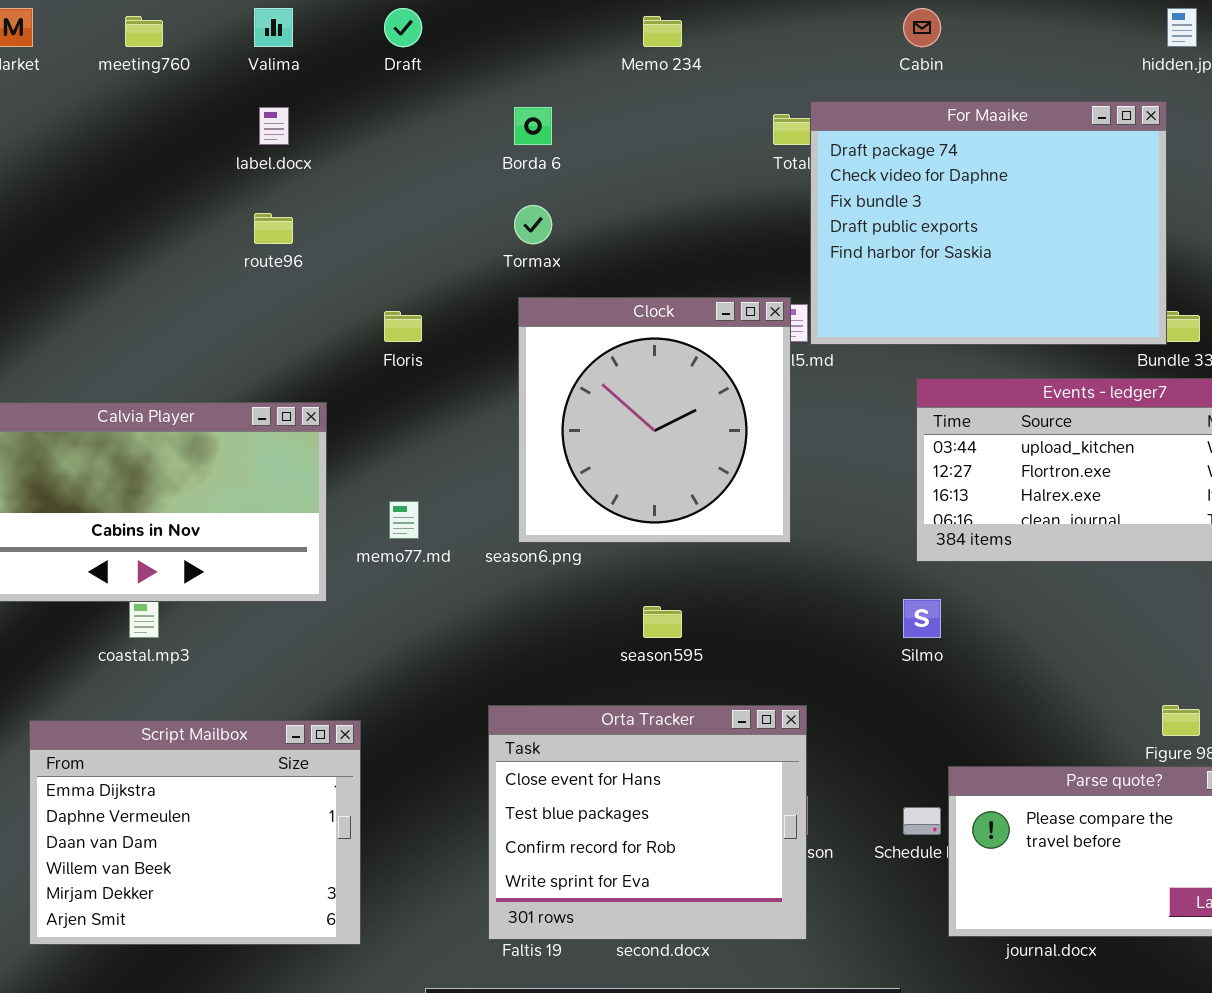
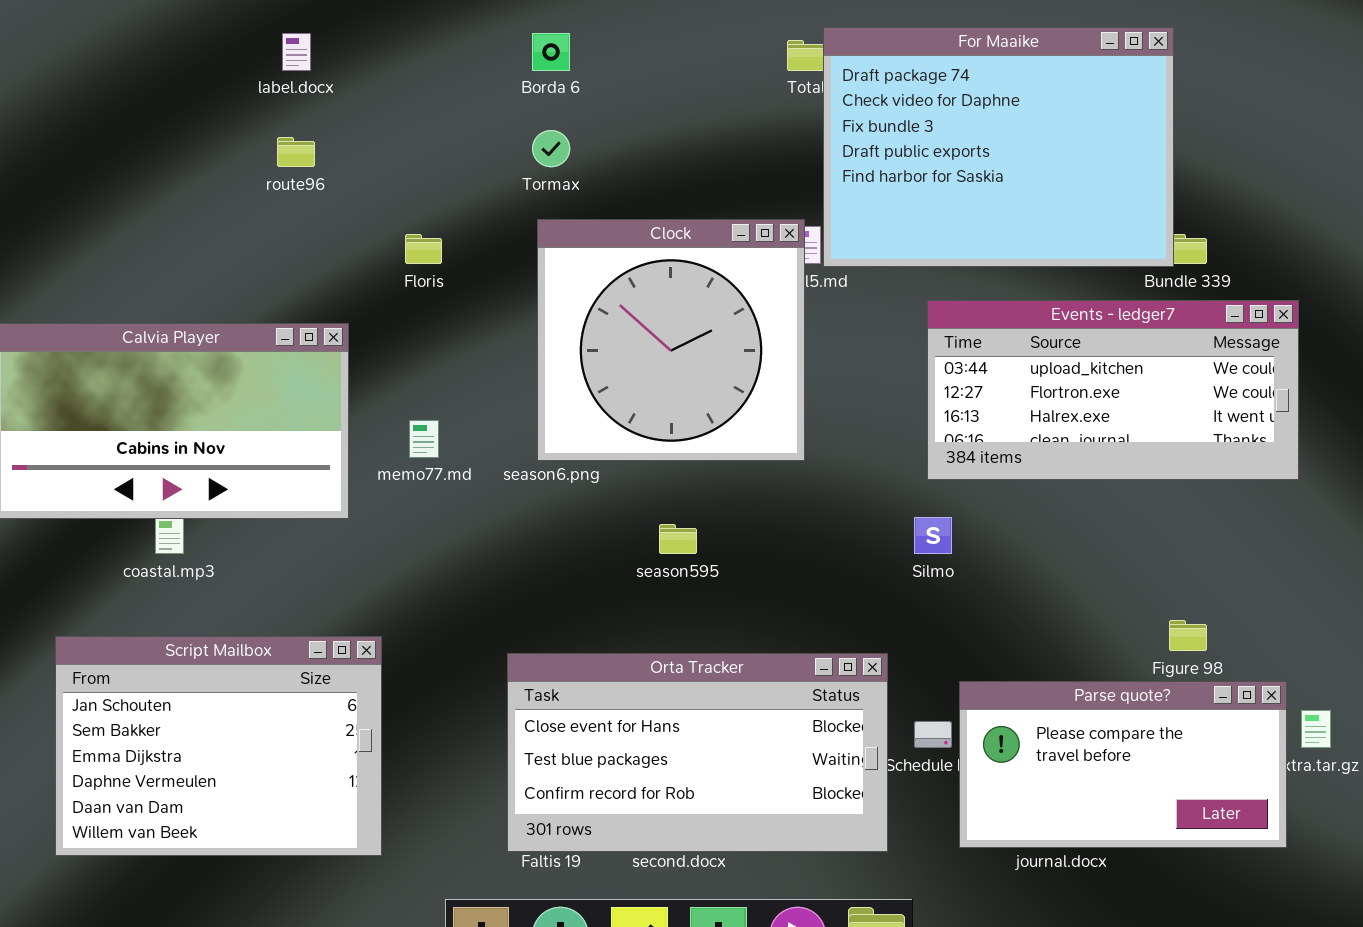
Orta Tracker: [488,705,807,940] -> [507,653,888,852], resized
Script Mailbox: [29,720,361,945] -> [55,636,382,856], scrolled up 2 rows

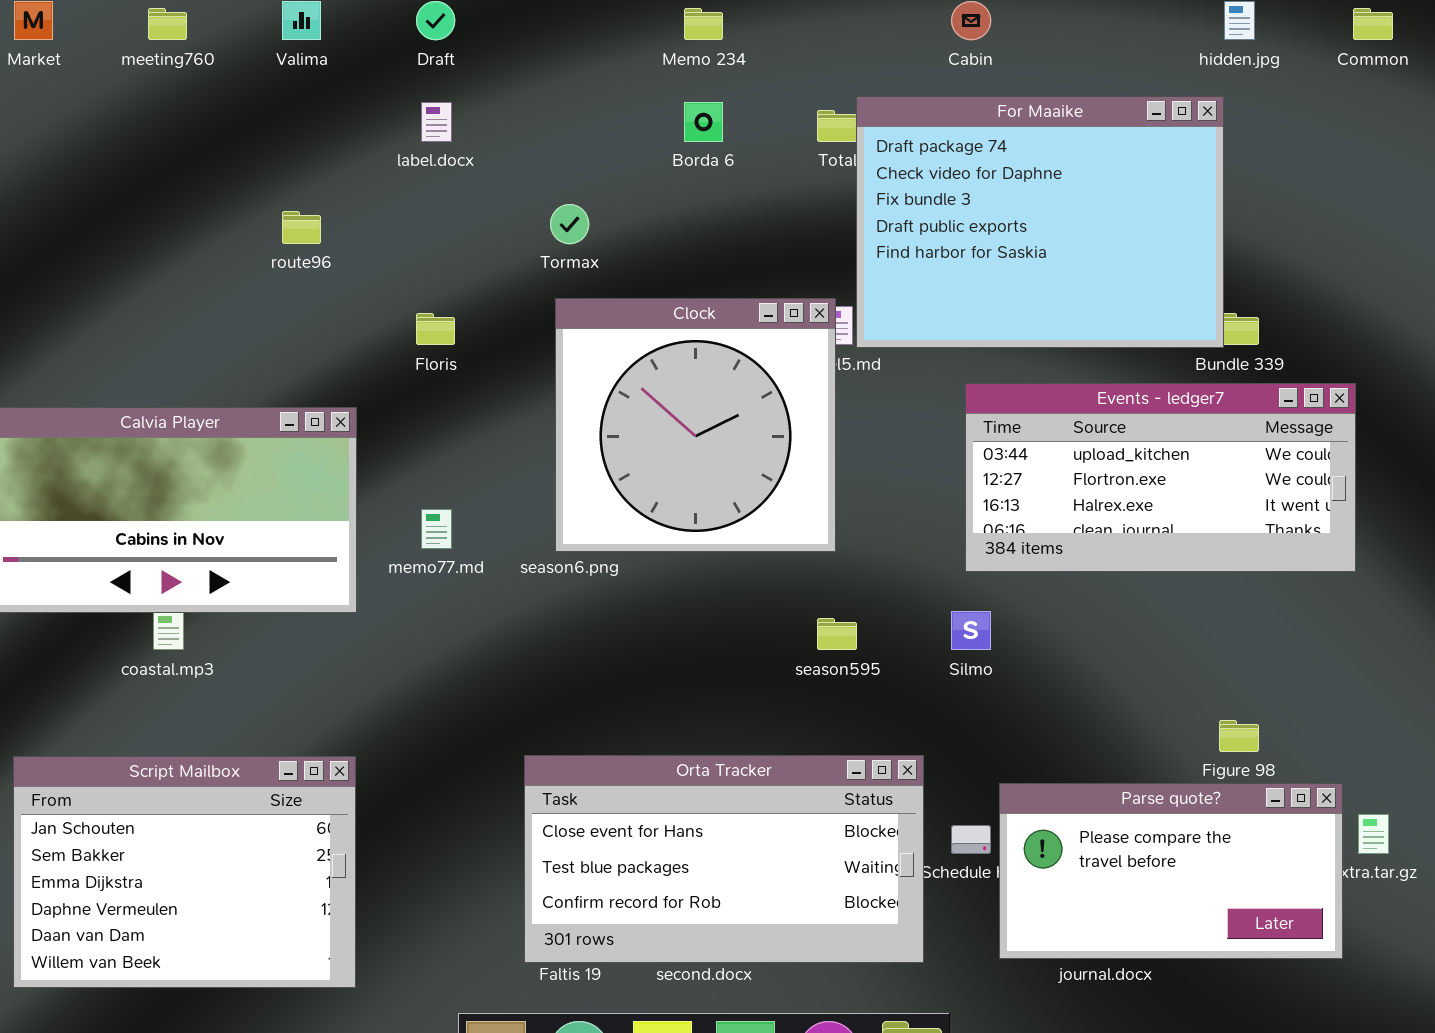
label.docx: [282,33,311,71] -> [421,102,452,142], moved
Borda 6: [532,33,570,71] -> [684,102,723,142], moved
season595: [659,524,697,554] -> [817,618,857,650], moved
Script Mailbox: [55,636,382,856] -> [13,756,356,988], moved

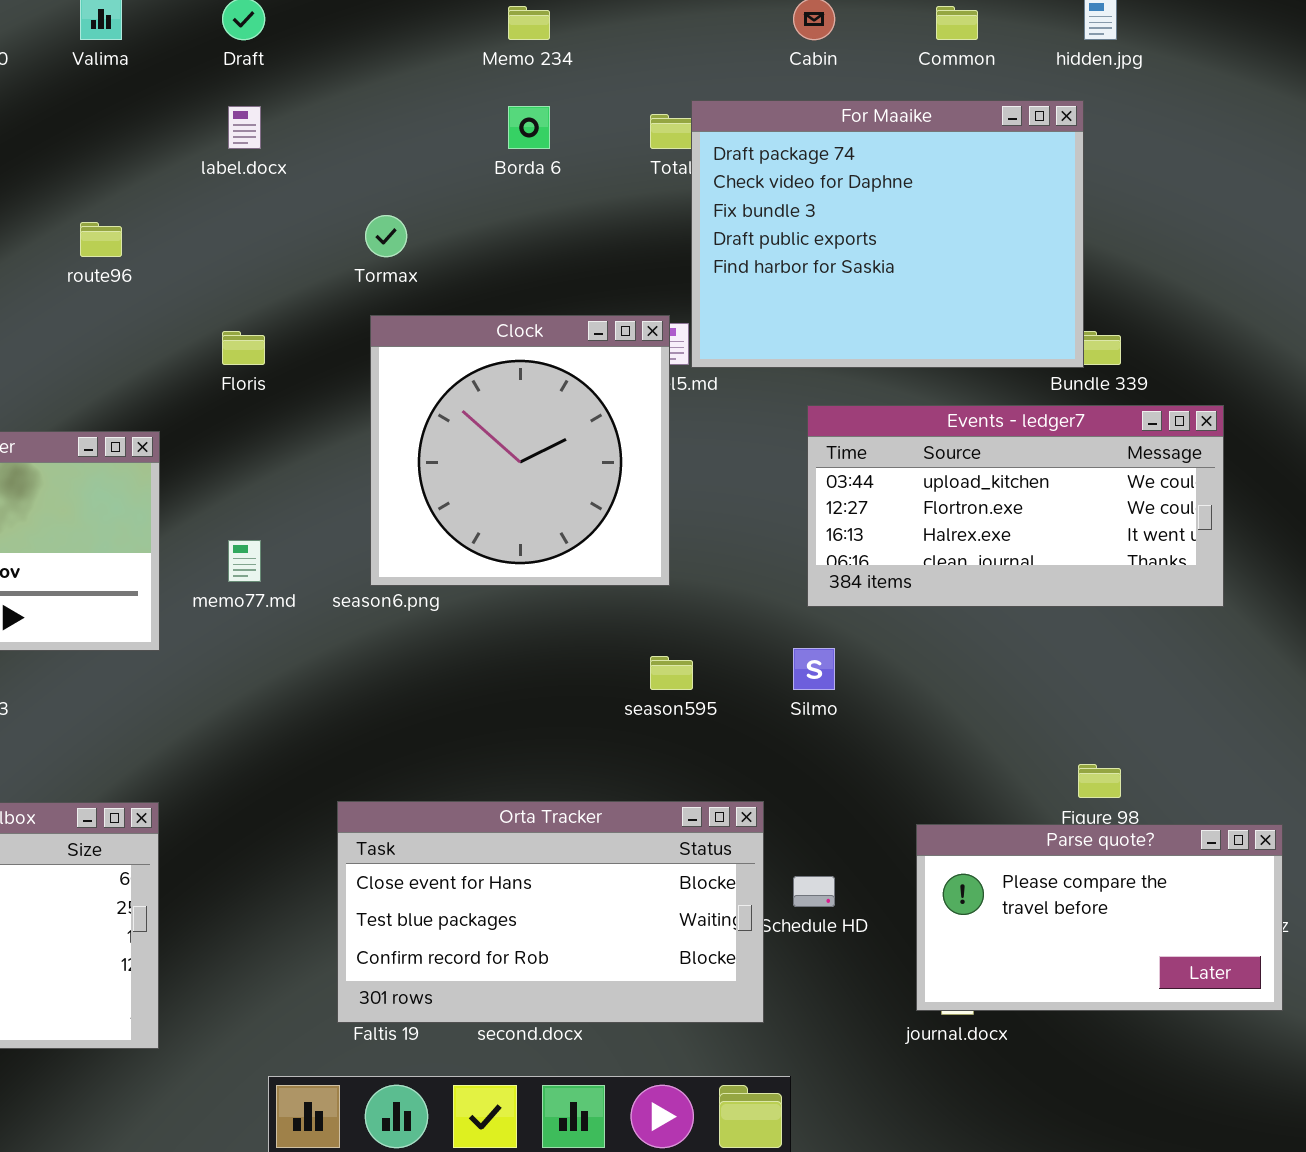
Common: [1353,8,1393,40] -> [936,6,978,40], moved
Parse quote?: [999,783,1343,959] -> [916,824,1283,1011], moved

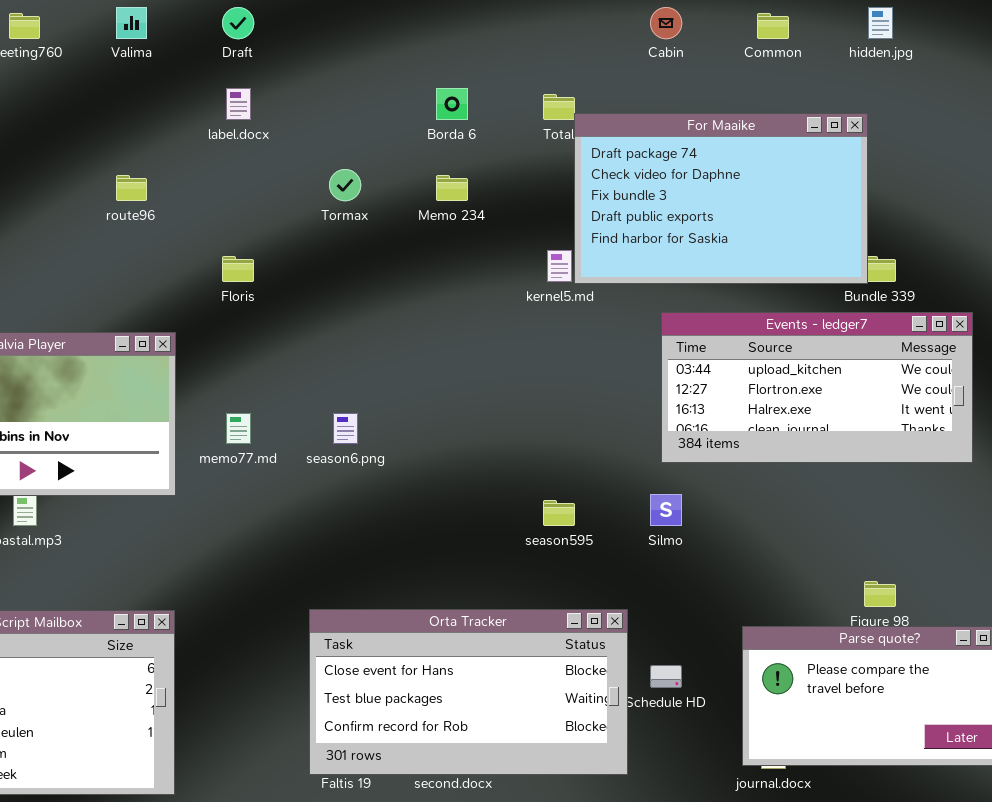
Memo 234: [508,6,550,40] -> [436,175,468,201], moved
For Maaike: [691,100,1084,368] -> [574,113,868,284], resized
Clock: [370,315,670,586] -> none, closed

